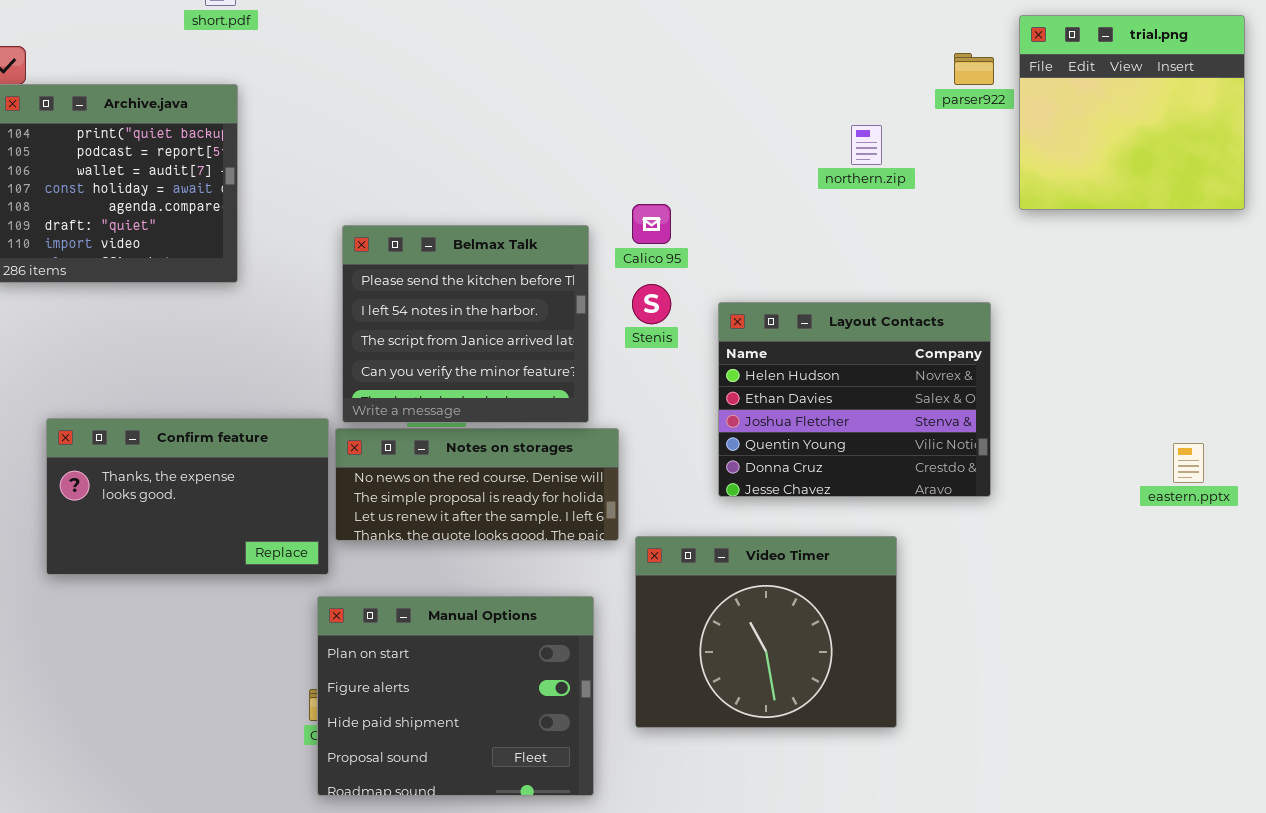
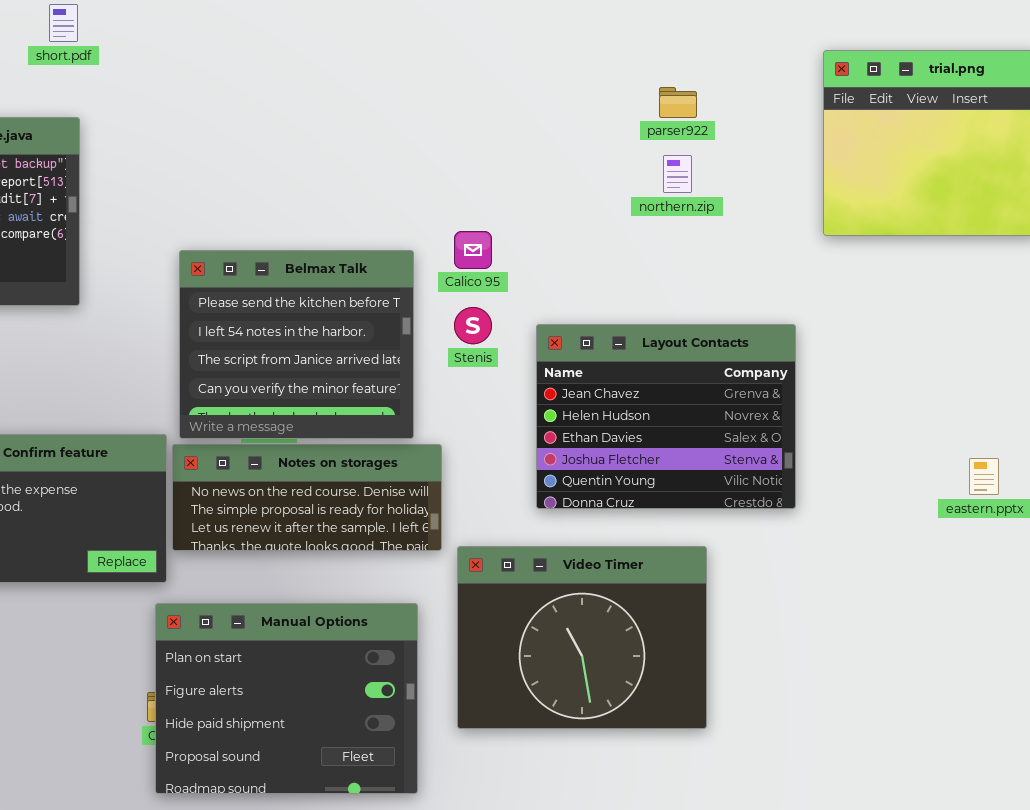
parser922: [954,53,994,85] -> [659,87,697,118], moved
Layout Contacts: [718,302,991,497] -> [536,324,796,509], scrolled up 1 row

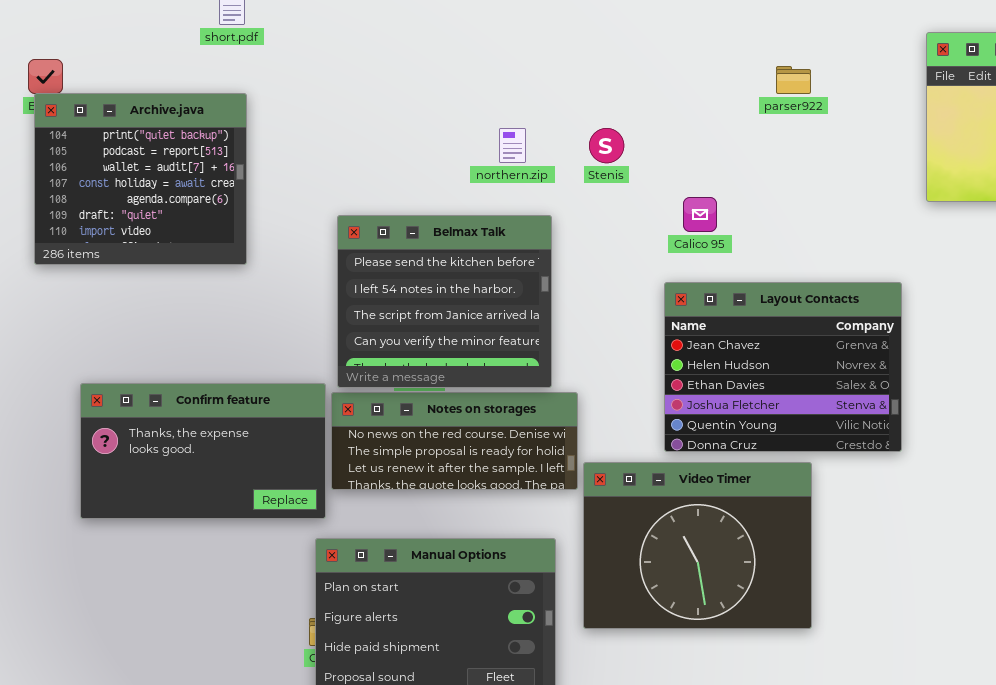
northern.zip: [663,155,692,193] -> [499,128,526,163], moved
Calico 95: [454,231,492,269] -> [683,197,717,232], moved
Stenis: [454,307,492,344] -> [589,128,624,163], moved
Video Timer: [457,546,707,729] -> [583,462,812,629], moved

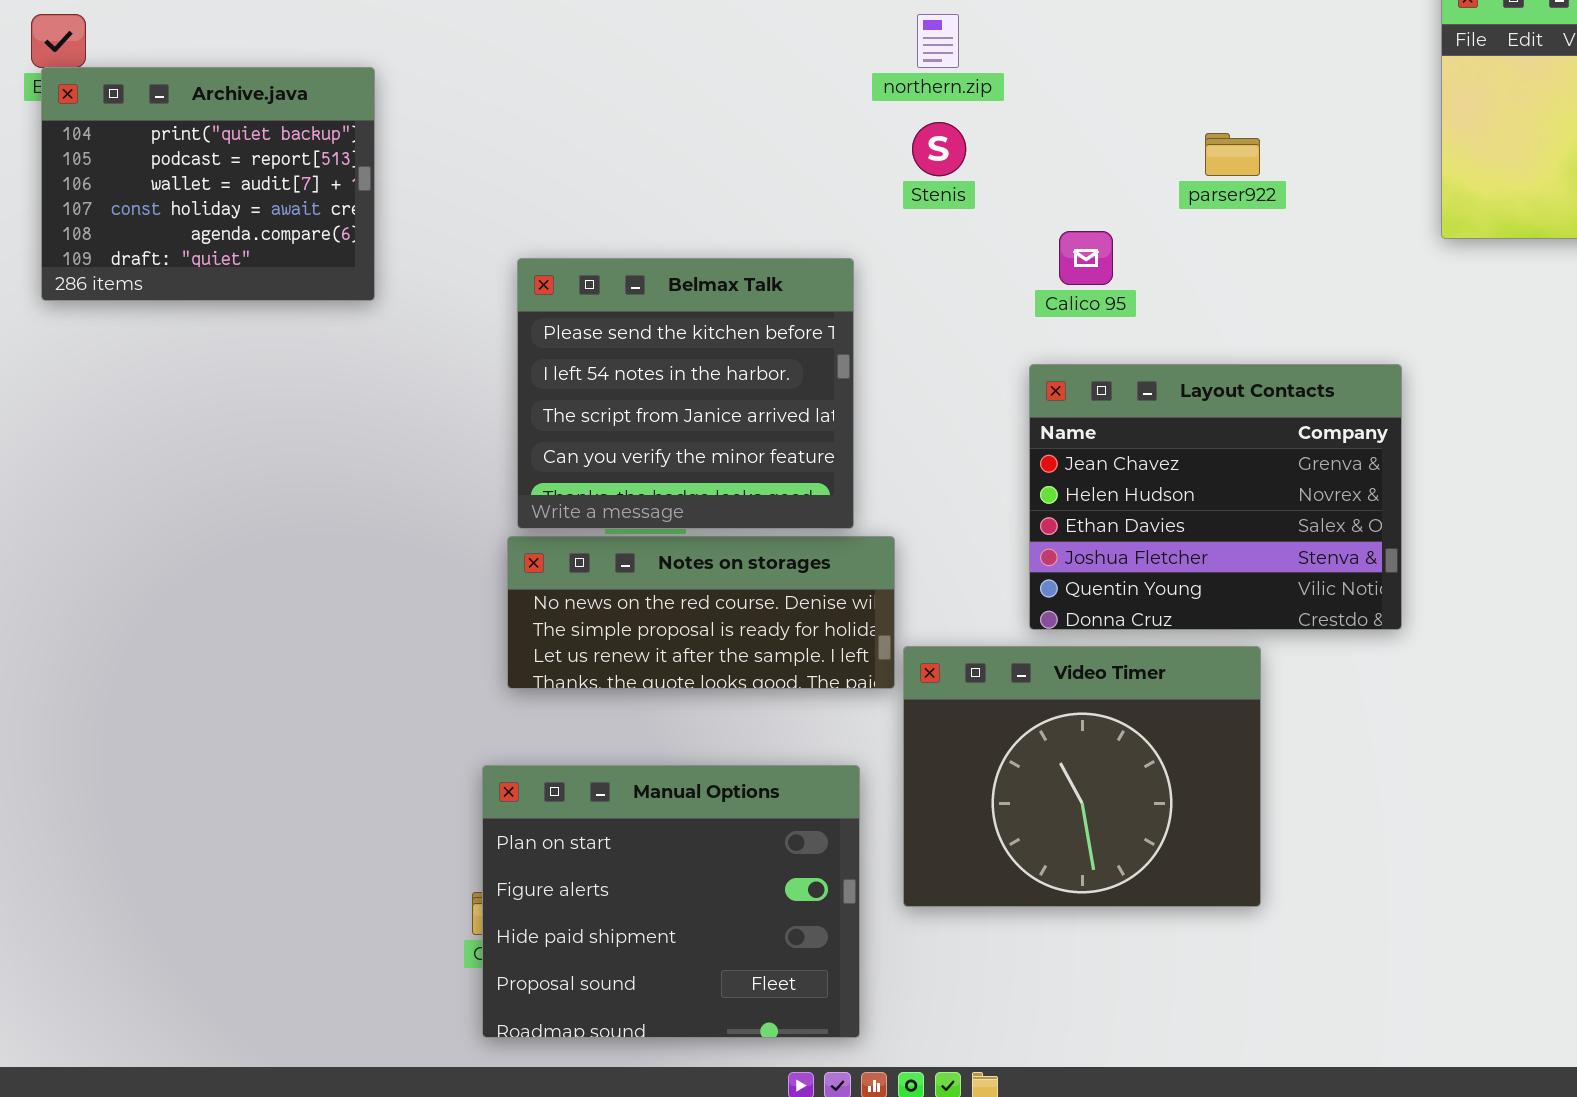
parser922: [776,66,811,94] -> [1205,133,1260,176], moved
Archive.java: [34,93,247,265] -> [41,67,375,301], resized
northern.zip: [499,128,526,163] -> [917,14,959,68], moved
Confirm feature: [80,383,326,519] -> none, closed

